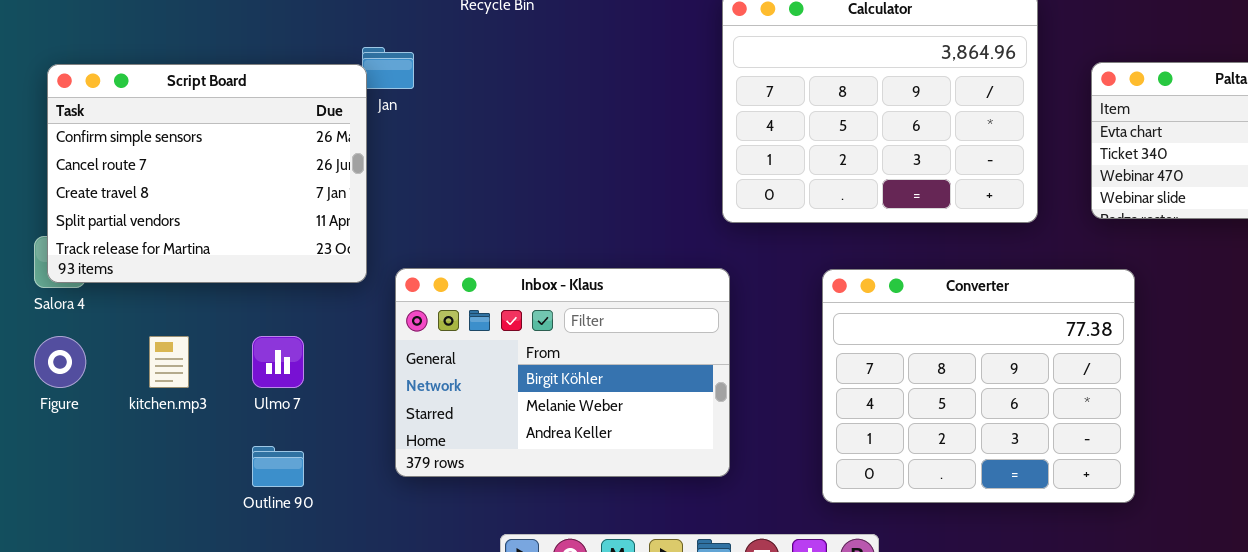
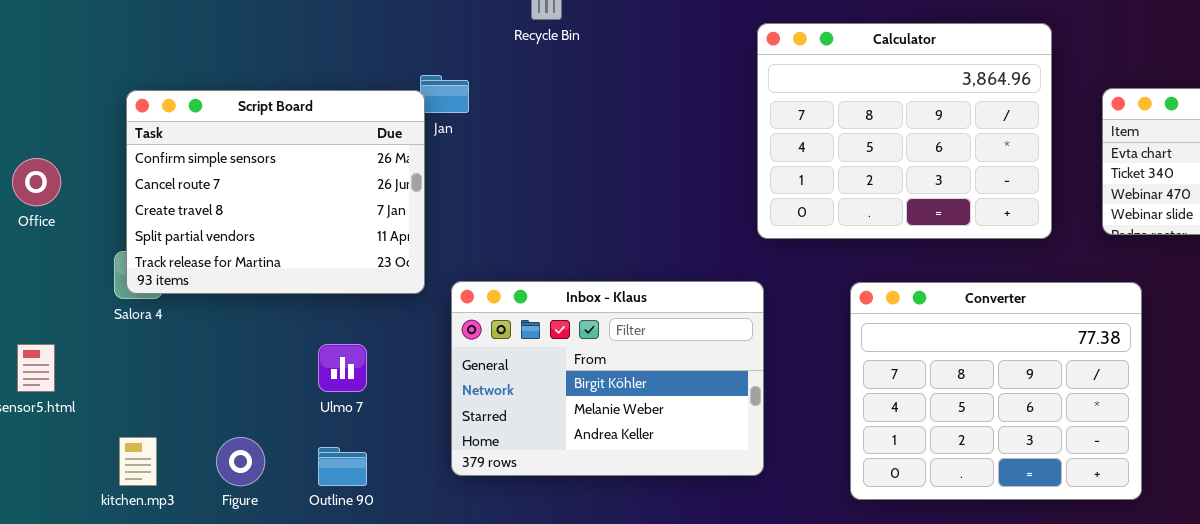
Figure: [34,336,86,388] -> [216,437,265,486], moved
kitchen.mp3: [149,336,189,388] -> [119,437,157,486], moved

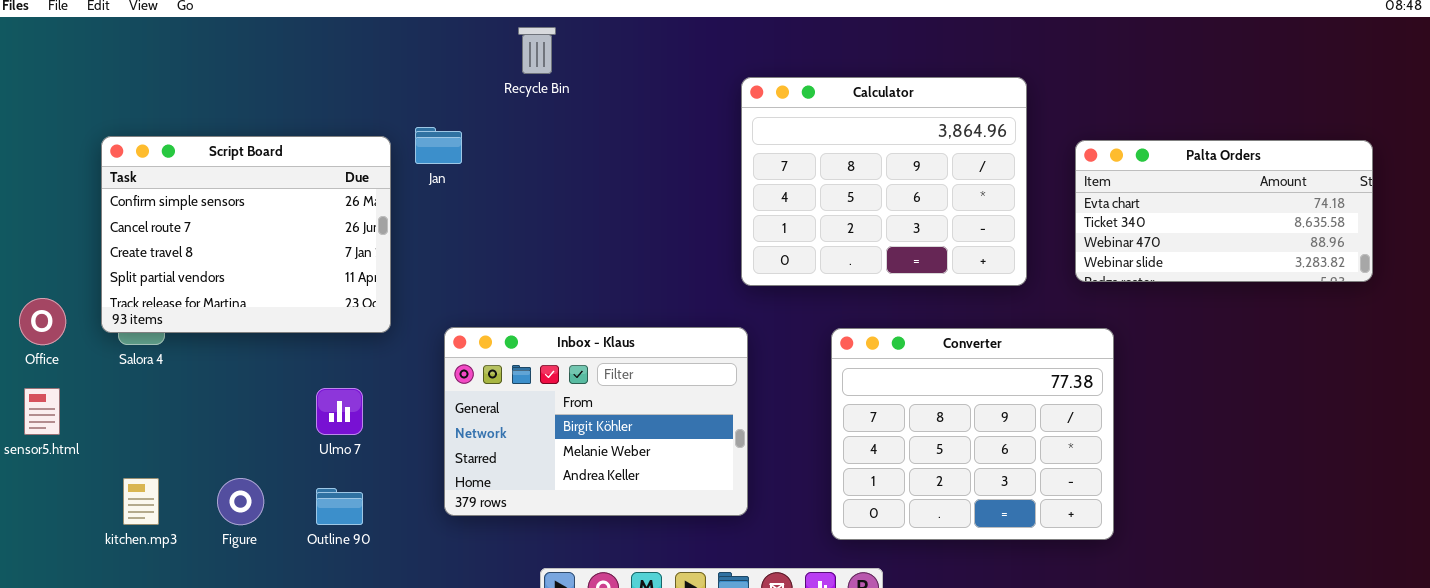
Script Board: [126,90,425,294] -> [101,136,391,333], moved
Office: [12,158,61,206] -> [19,298,66,345], moved

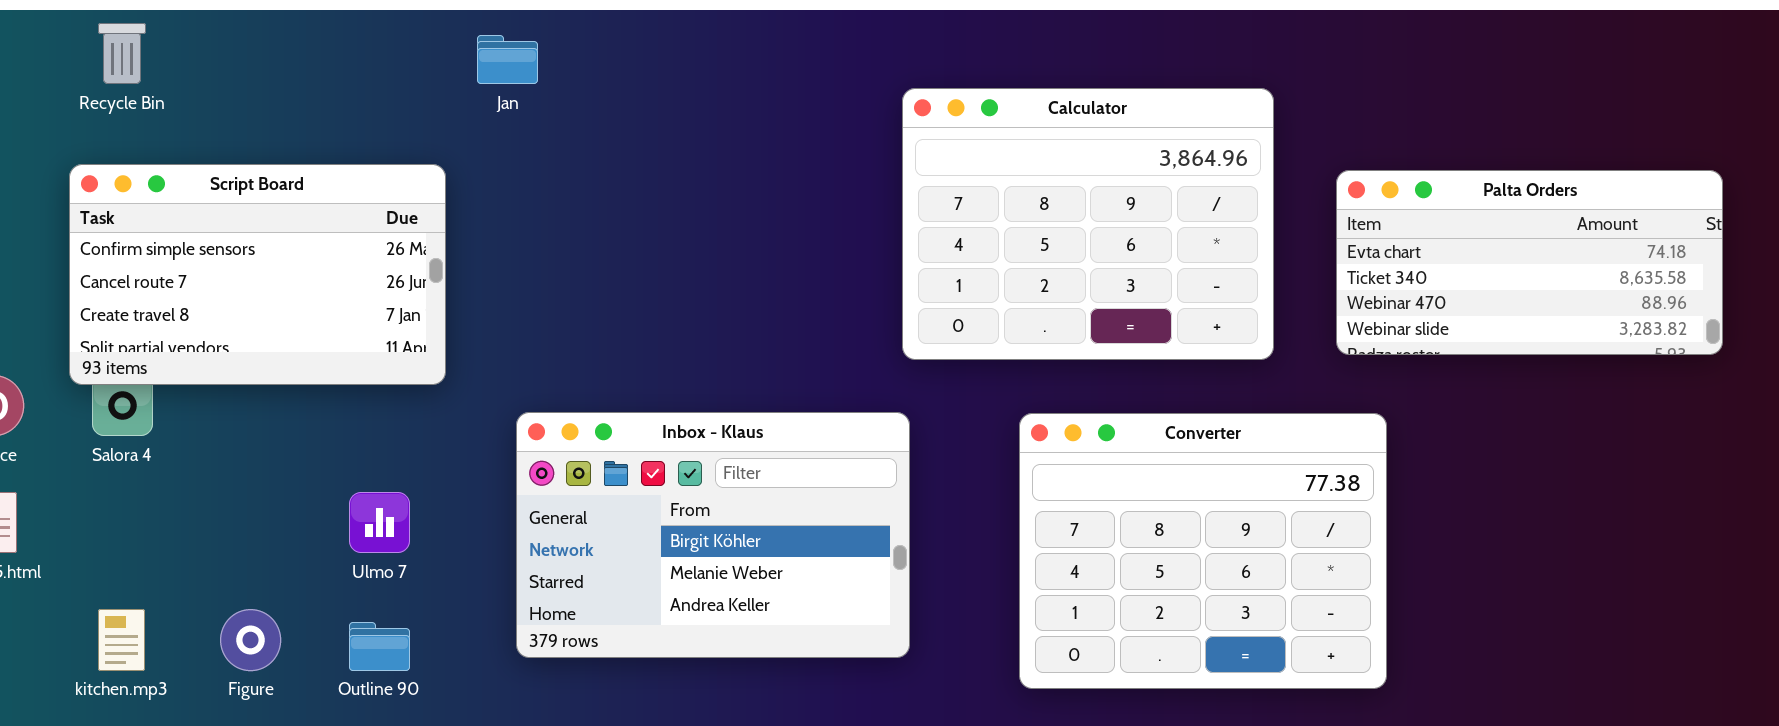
Recycle Bin: [518,27,556,74] -> [98,23,146,84], moved
Jan: [415,127,462,164] -> [477,35,538,84], moved
Script Board: [101,136,391,333] -> [69,164,446,385], resized

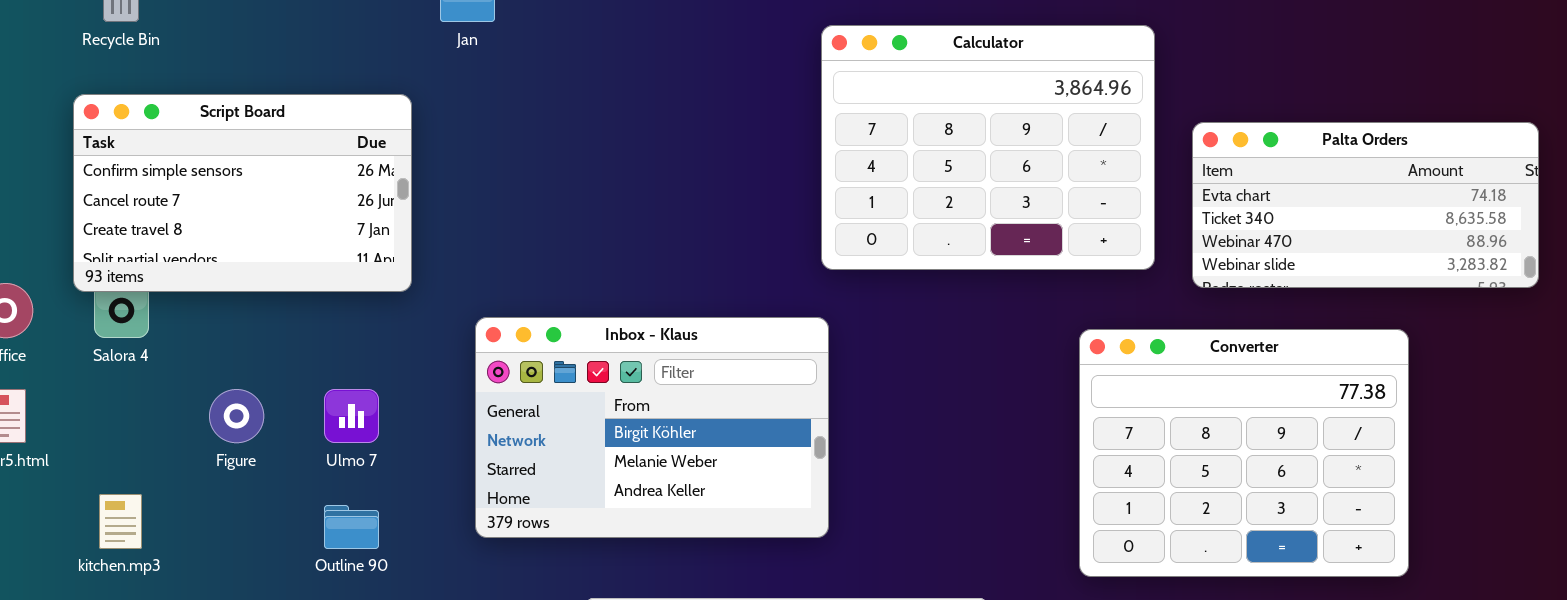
Palta Orders: [1336,170,1723,355] -> [1192,122,1539,288], moved
Converter: [1019,413,1387,689] -> [1079,329,1409,577], moved
Figure: [220,609,281,671] -> [209,389,264,443], moved

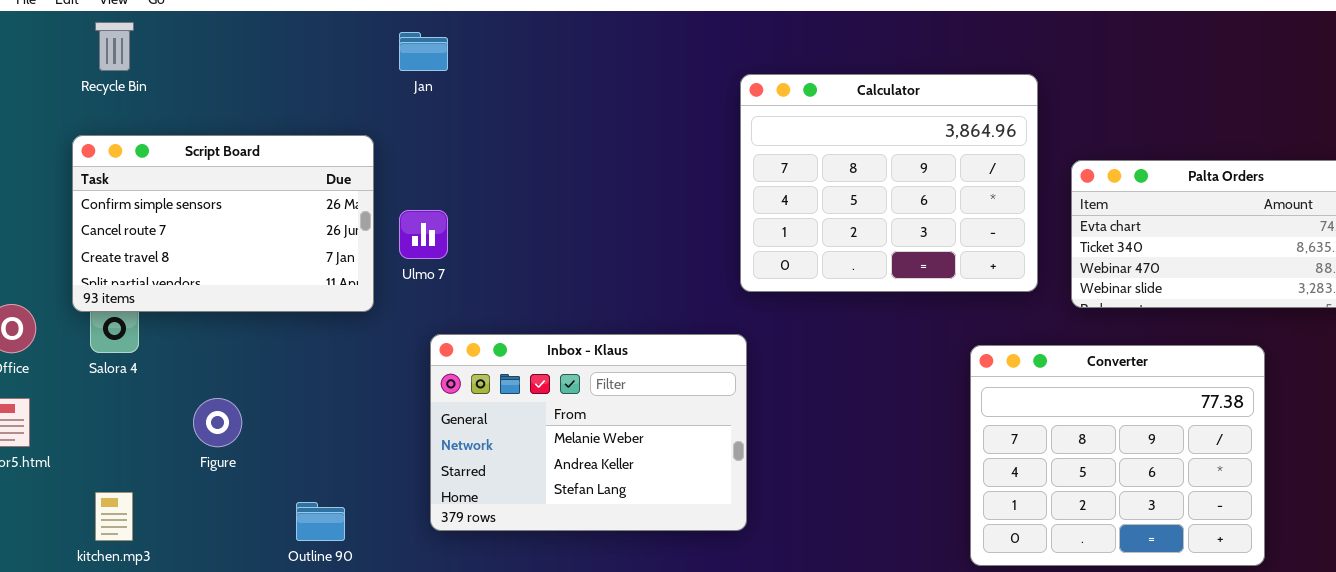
Inbox - Klaus: [475,317,829,538] -> [430,334,747,531], scrolled down 1 row
Ulmo 7: [324,389,379,443] -> [399,210,448,259], moved

